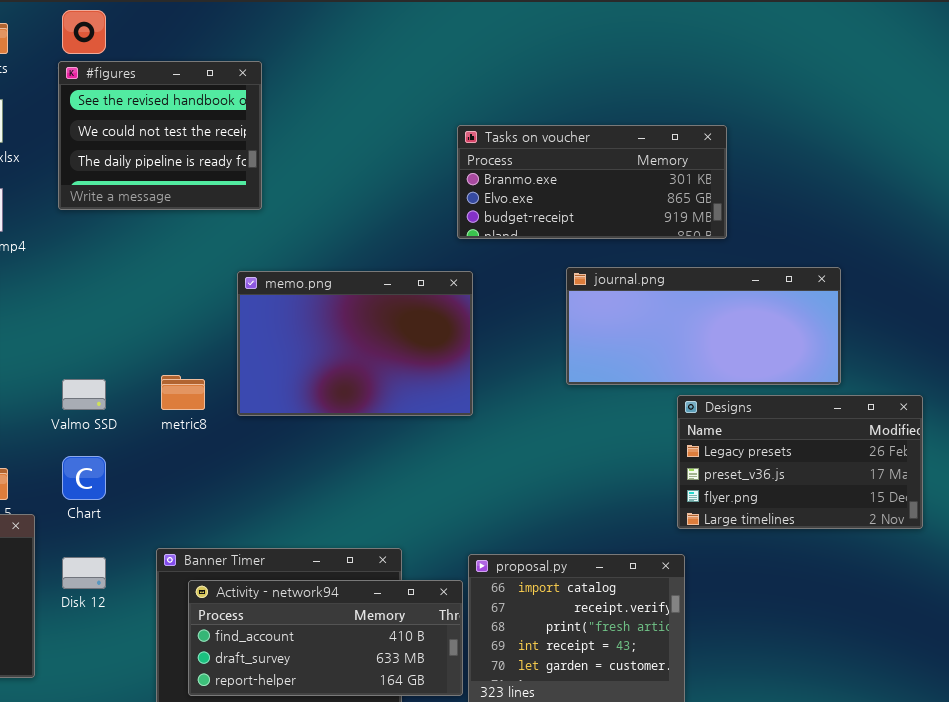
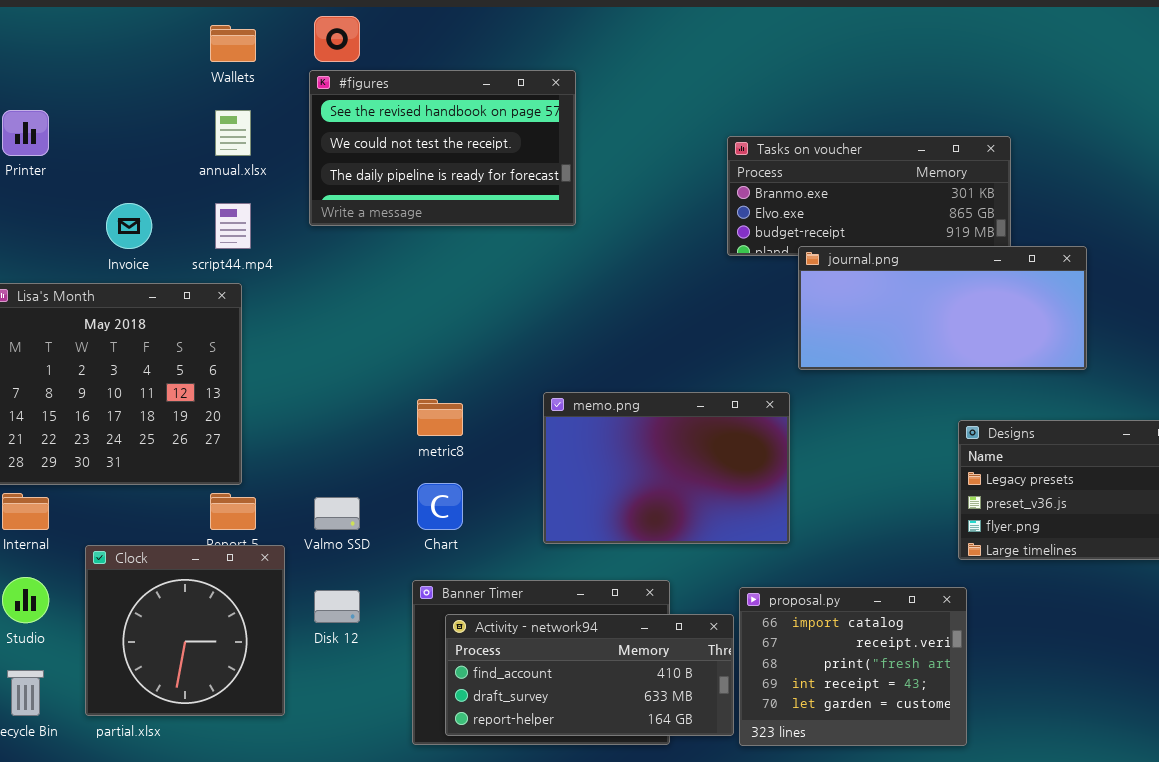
#figures: [58,61,262,210] -> [309,70,576,226], resized
journal.png: [566,267,841,385] -> [798,246,1087,370], moved
memo.png: [237,271,473,416] -> [543,392,790,544], moved
Valmo SSD: [62,379,106,410] -> [314,497,360,530], moved
Chart: [62,456,106,500] -> [417,483,463,530], moved

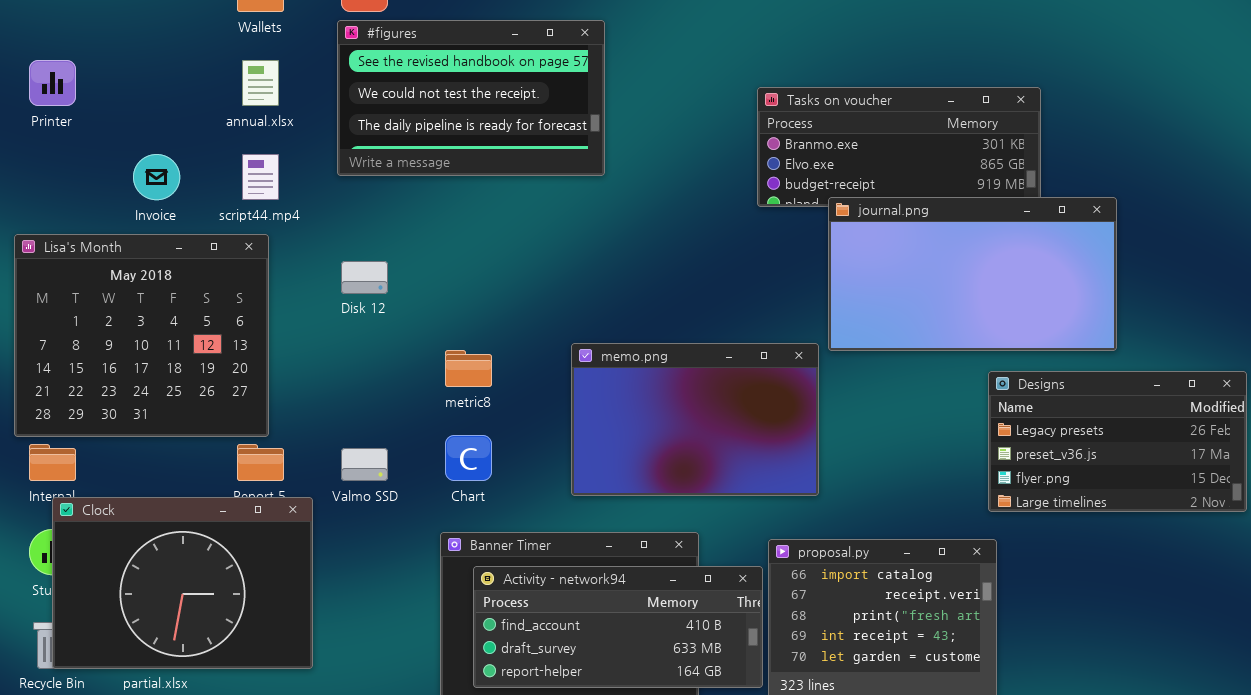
journal.png: [798,246,1087,370] -> [828,197,1117,351], resized
Clock: [85,545,285,716] -> [52,497,313,669], resized
Disk 12: [314,590,360,623] -> [341,261,388,294], moved

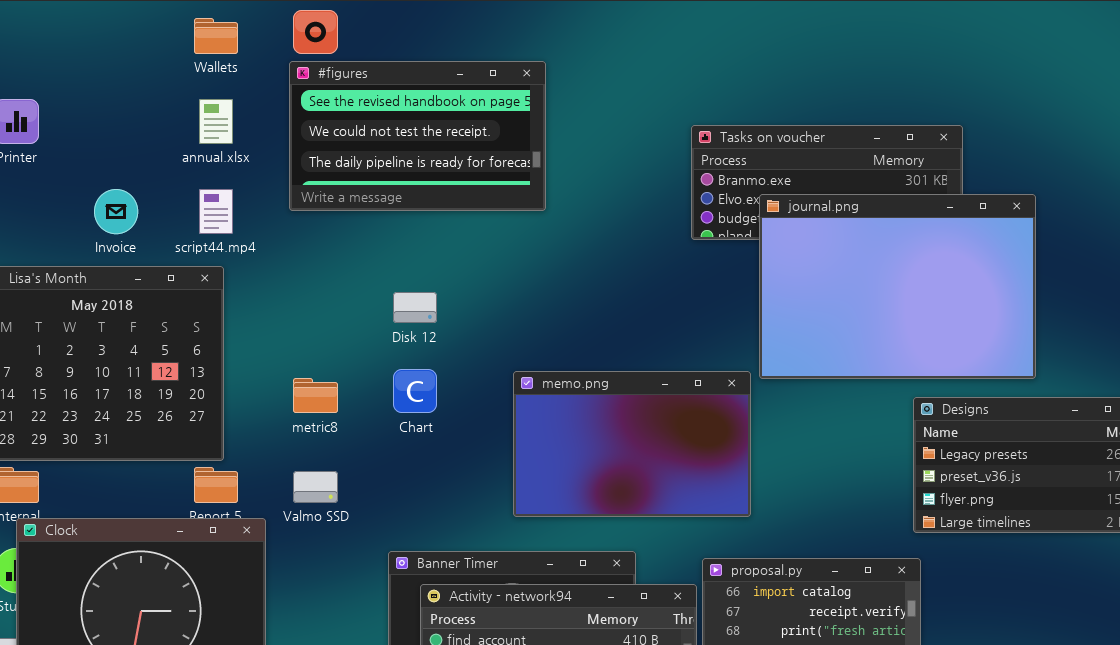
journal.png: [828,197,1117,351] -> [759,194,1036,379], resized
Disk 12: [341,261,388,294] -> [393,292,437,323], moved
metric8: [445,350,492,387] -> [293,378,338,413], moved
Chart: [445,435,492,481] -> [393,369,437,413], moved

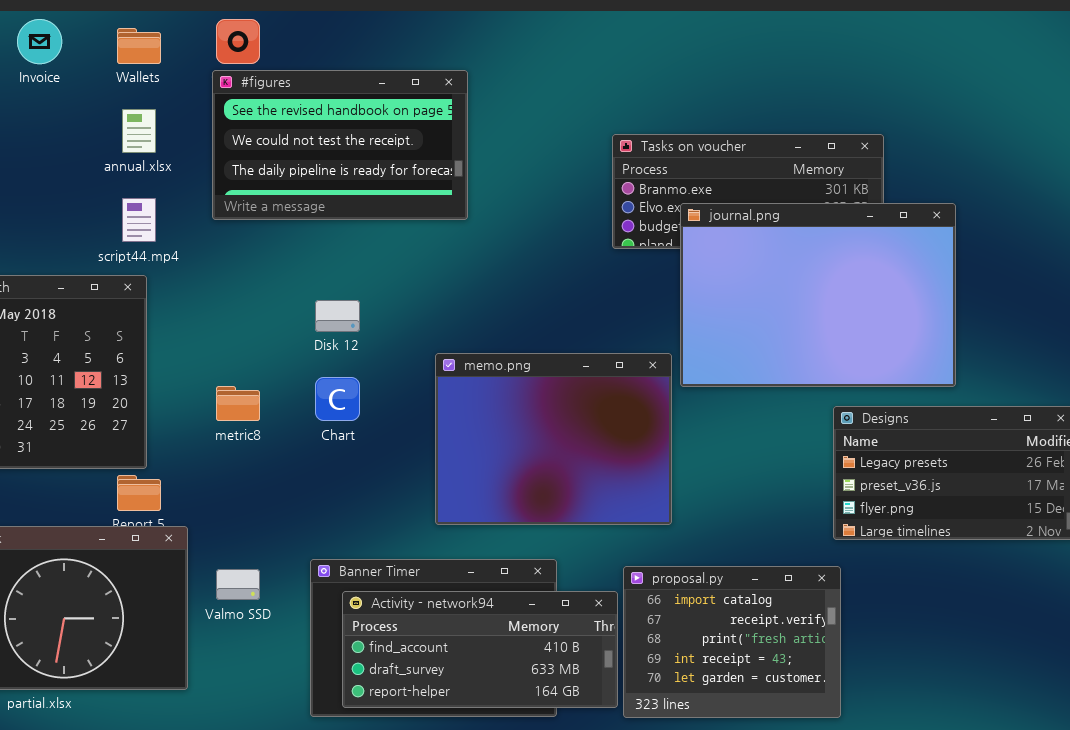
Invoice: [94,189,138,234] -> [17,19,62,64], moved
memo.png: [513,371,751,517] -> [435,353,672,525], resized
Valmo SSD: [293,471,338,503] -> [216,569,260,600], moved

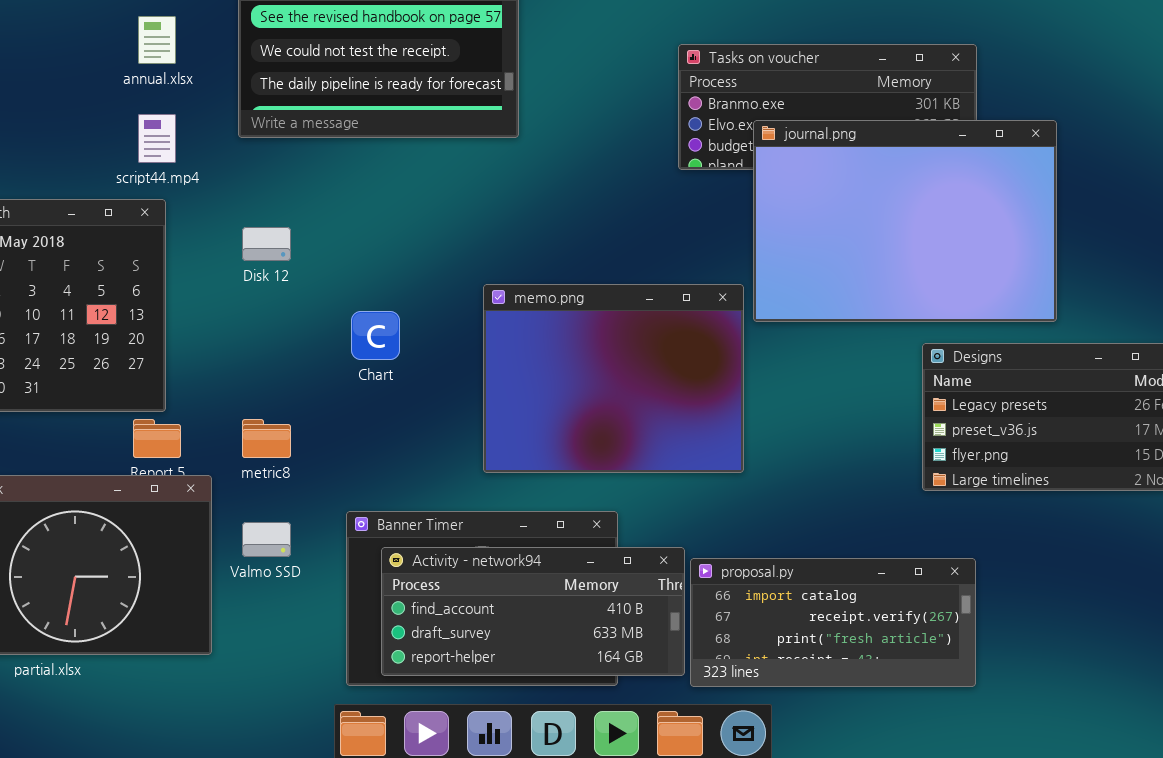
Disk 12: [315,300,360,332] -> [242,227,291,261], moved
metric8: [216,386,260,421] -> [242,419,291,458], moved
proposal.py: [623,566,841,718] -> [690,558,976,687], resized

